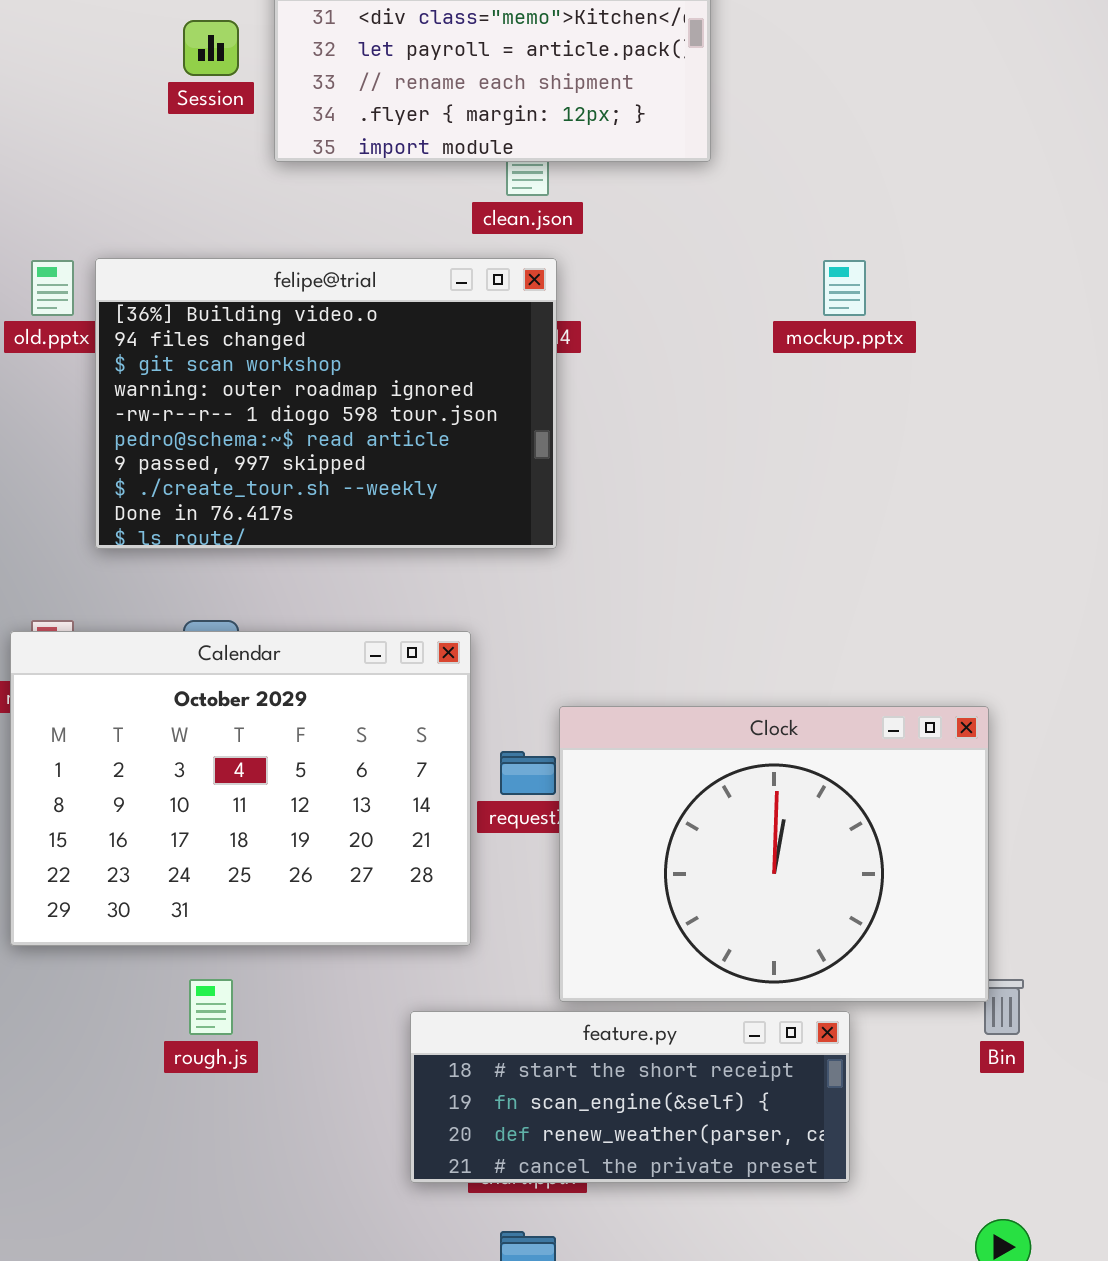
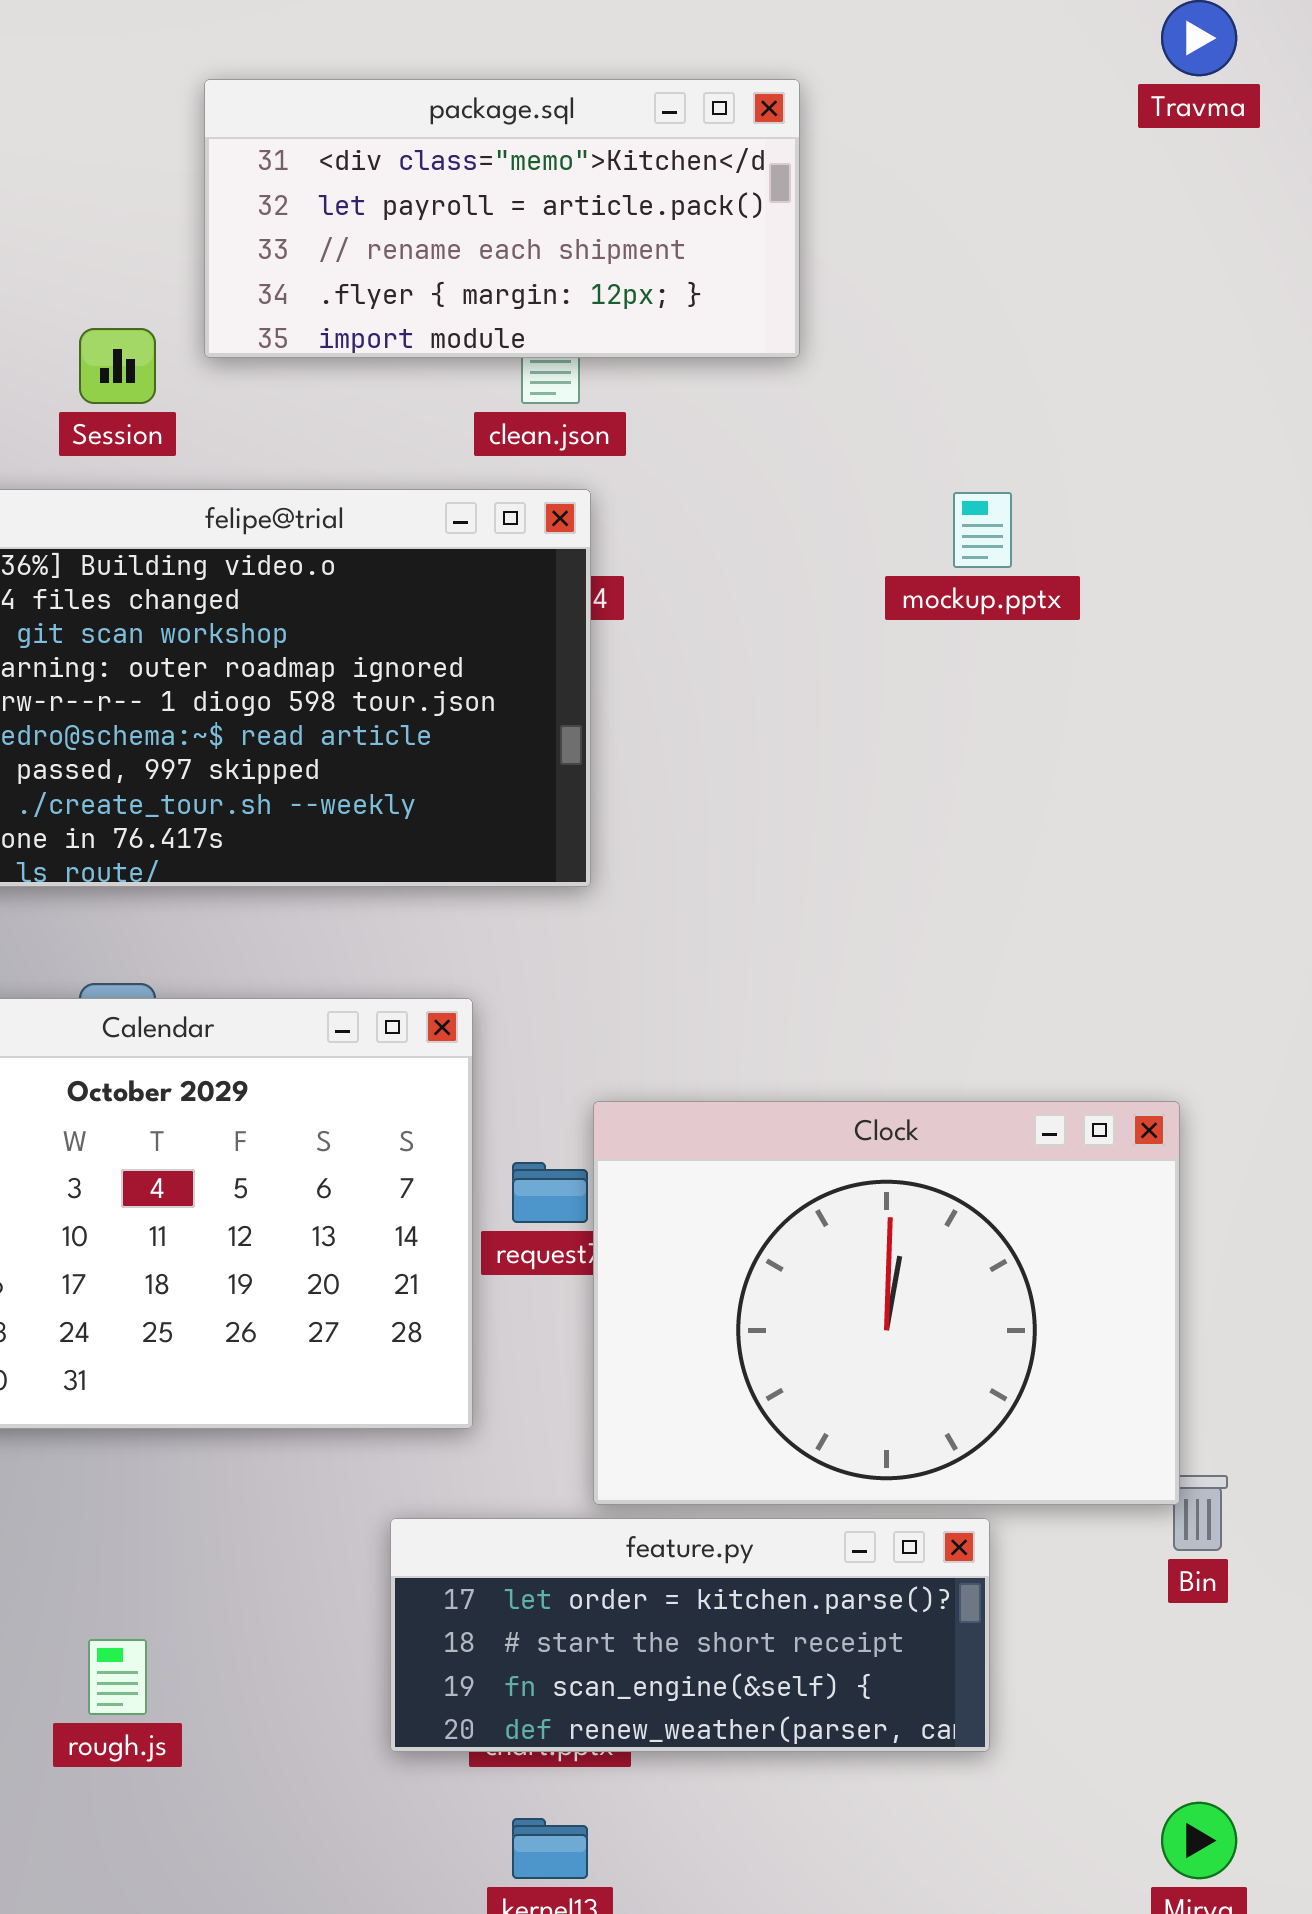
Session: [183,20,239,76] -> [79,328,156,404], moved
rough.js: [189,979,233,1035] -> [88,1639,147,1715], moved
feature.py: [410,1011,850,1183] -> [390,1518,990,1752], scrolled up 1 row

